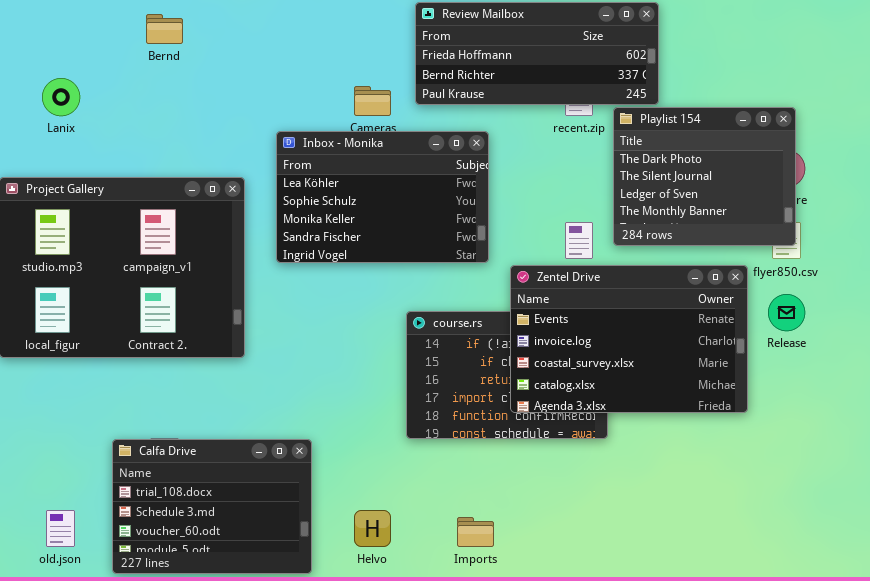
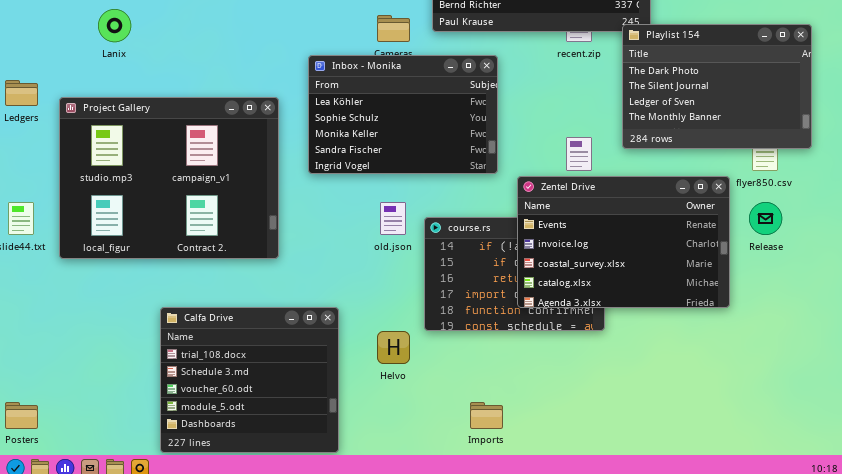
Playlist 154: [613,107,796,246] -> [622,24,812,149], moved, resized
Calfa Drive: [112,439,312,574] -> [160,307,339,453], resized
old.json: [46,510,75,547] -> [380,202,406,235], moved
Helvo: [354,510,391,547] -> [377,331,410,364], moved

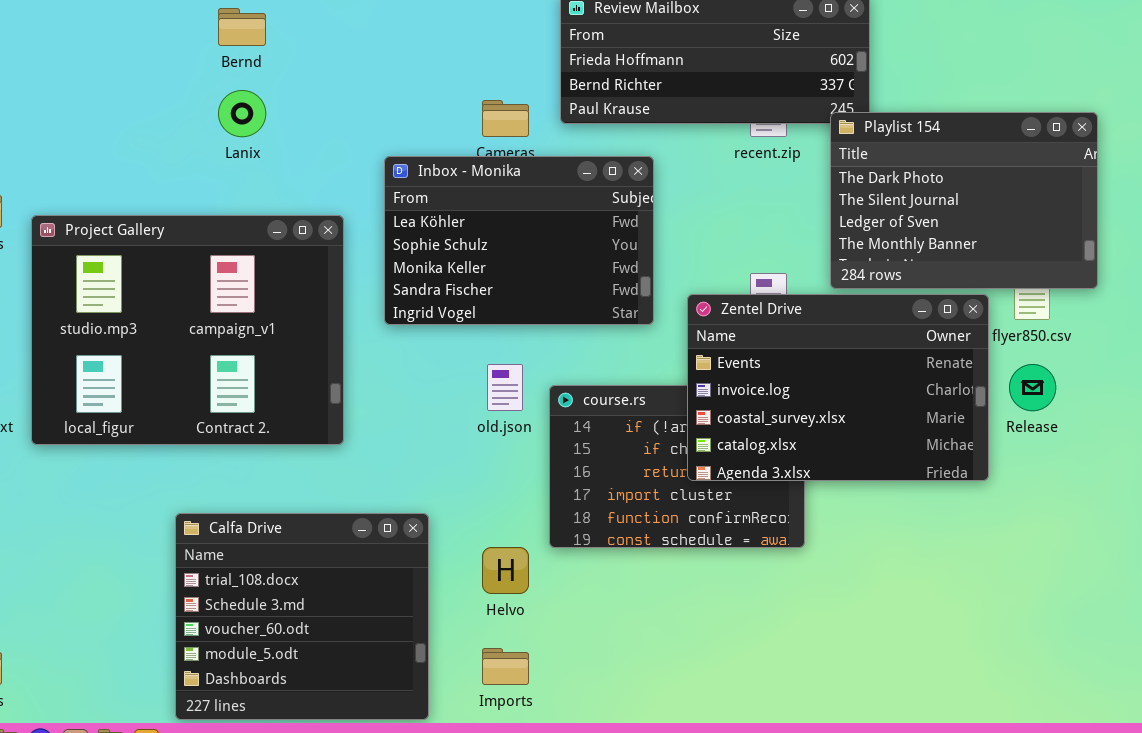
Lanix: [98,9,131,42] -> [218,90,266,137], moved
Zentel Drive: [517,176,730,308] -> [687,294,989,481], moved
Imports: [470,402,503,429] -> [482,648,529,685], moved

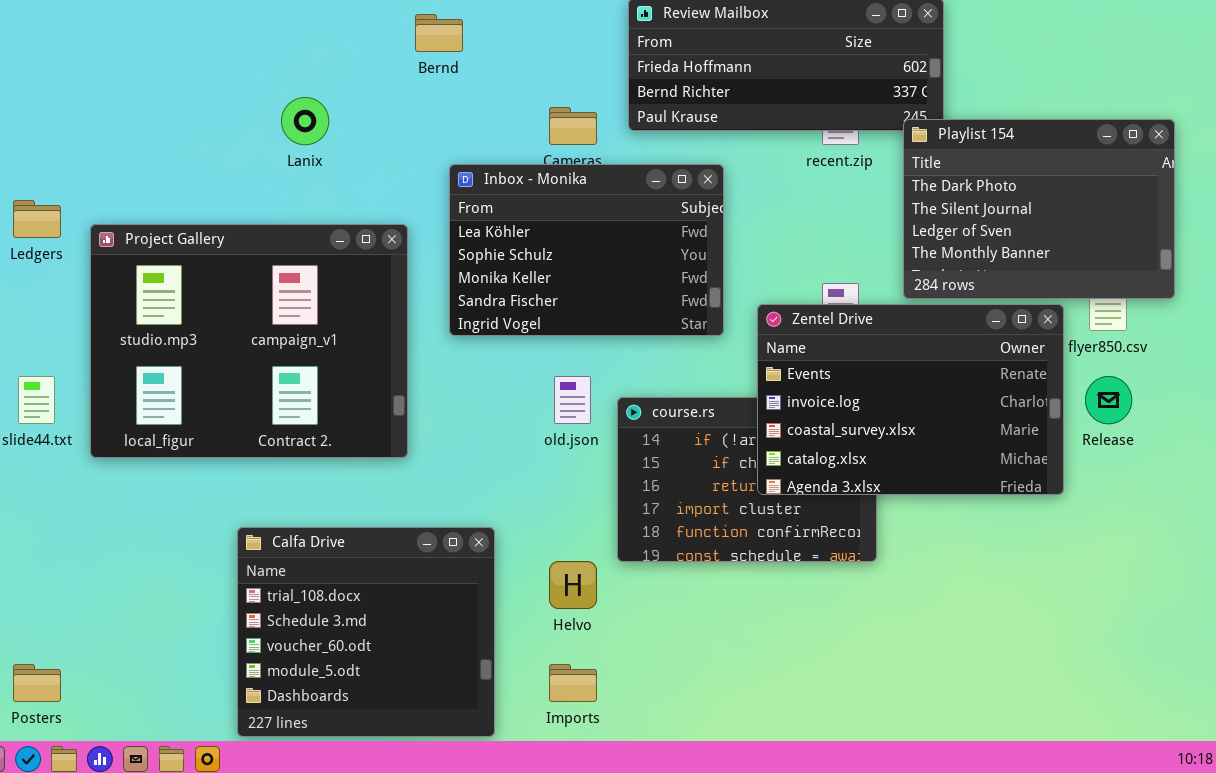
Bernd: [218,8,266,46] -> [415,14,463,52], moved

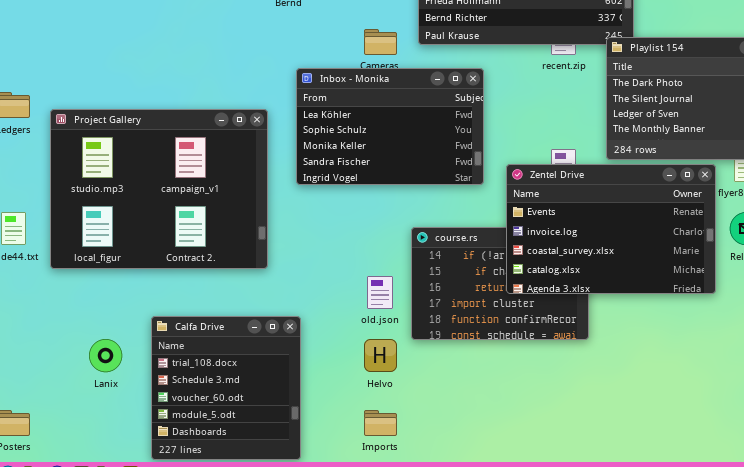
Lanix: [281,97,329,145] -> [89,339,122,372], moved
old.json: [554,376,591,424] -> [367,276,393,309], moved
Calfa Drive: [237,527,495,737] -> [151,316,301,460], resized

